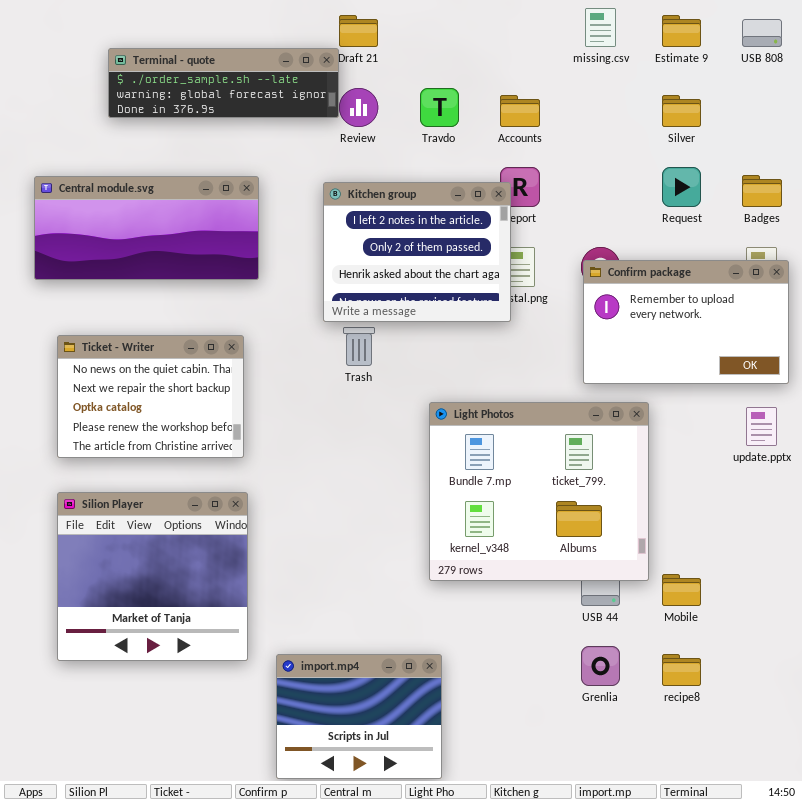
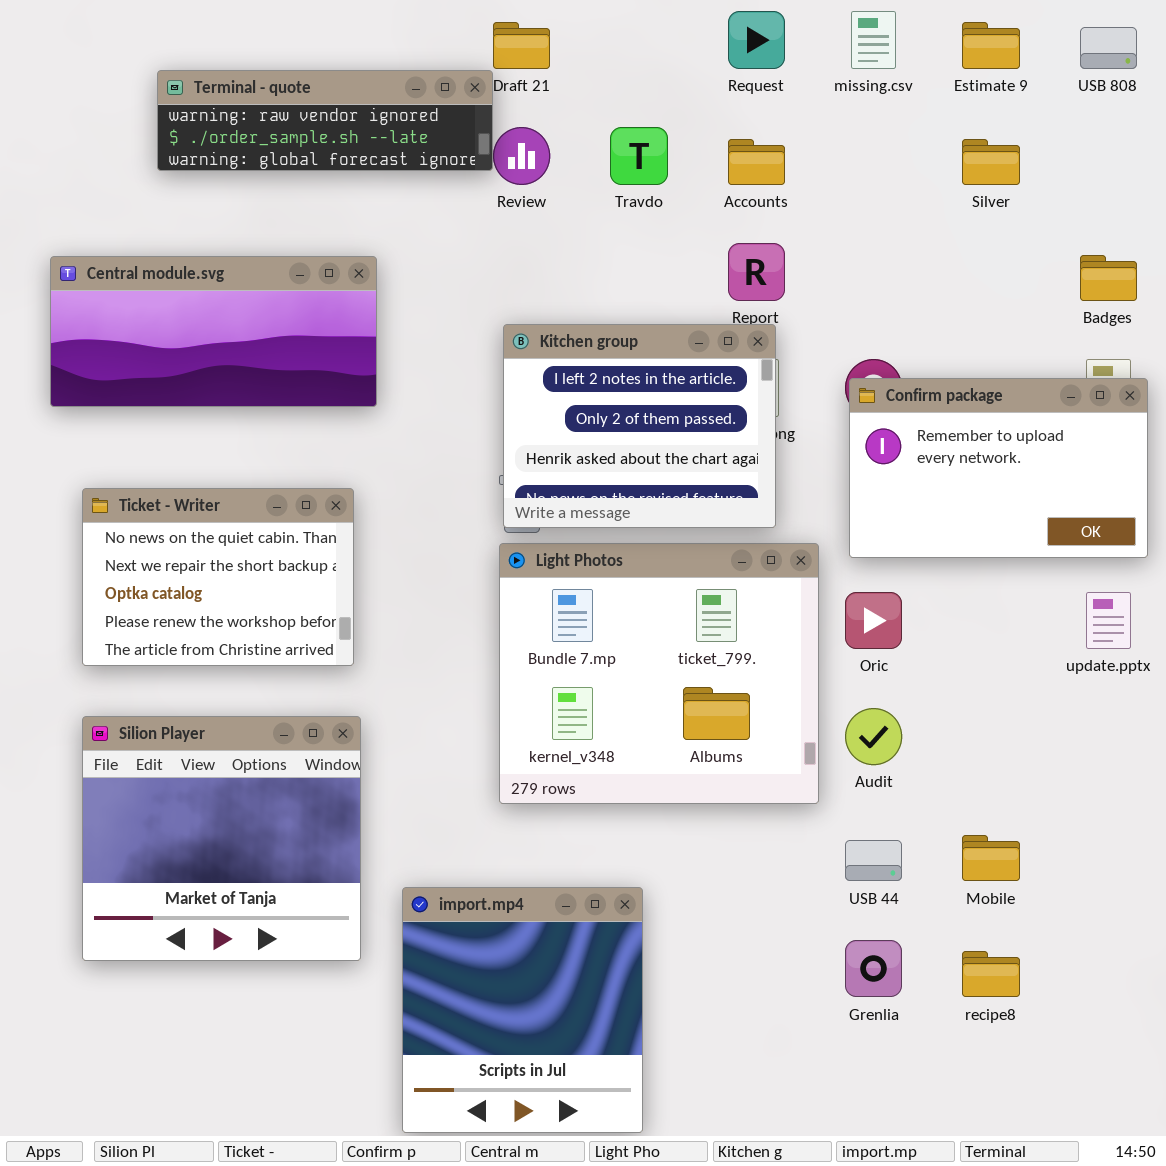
Terminal - quote: [108,48,339,118] -> [157,70,493,171], scrolled up 1 row
Request: [662,167,701,207] -> [728,11,785,69], moved
Kitchen group: [323,182,511,322] -> [503,324,776,528], moved
Light Photos: [429,402,649,581] -> [499,543,819,804], moved
import.mp4: [276,654,442,779] -> [402,887,643,1133], resized

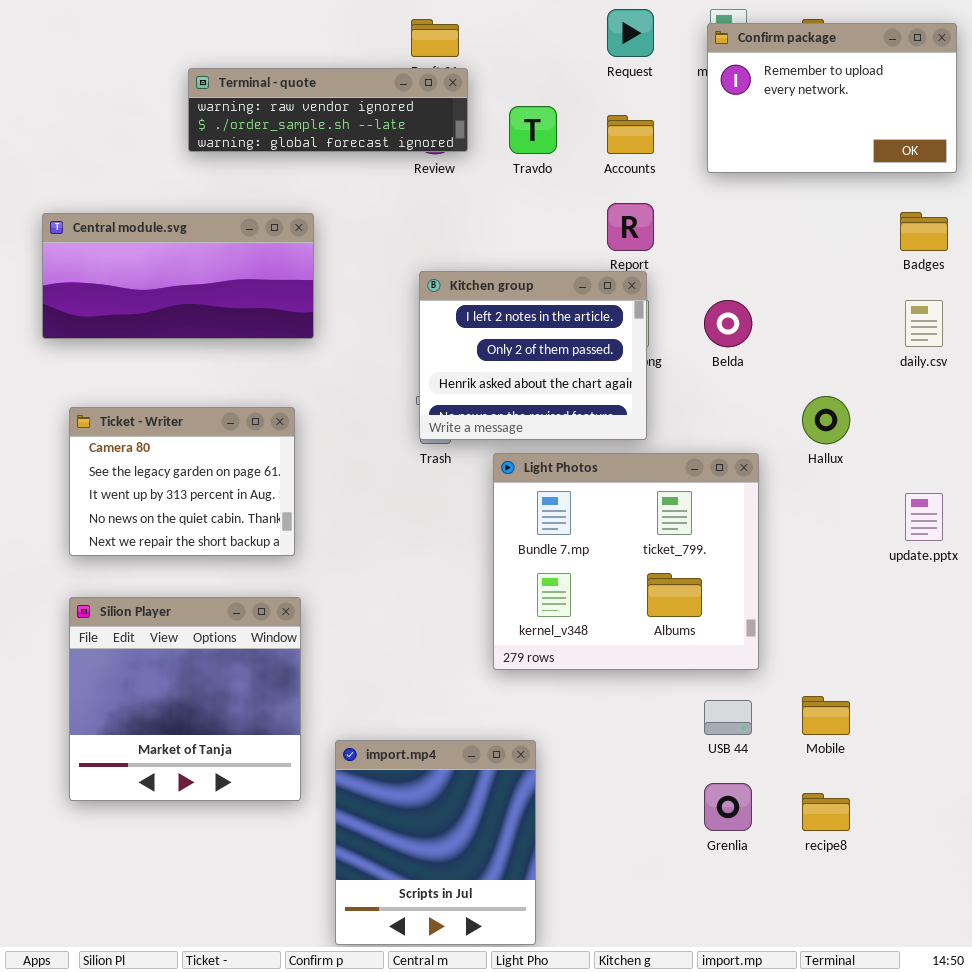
Terminal - quote: [157,70,493,171] -> [188,68,468,152], moved
Confirm package: [849,378,1148,558] -> [707,23,957,173], moved
Ticket - Writer: [82,488,354,666] -> [69,407,295,556], scrolled up 3 rows
Light Photos: [499,543,819,804] -> [493,453,759,670], moved

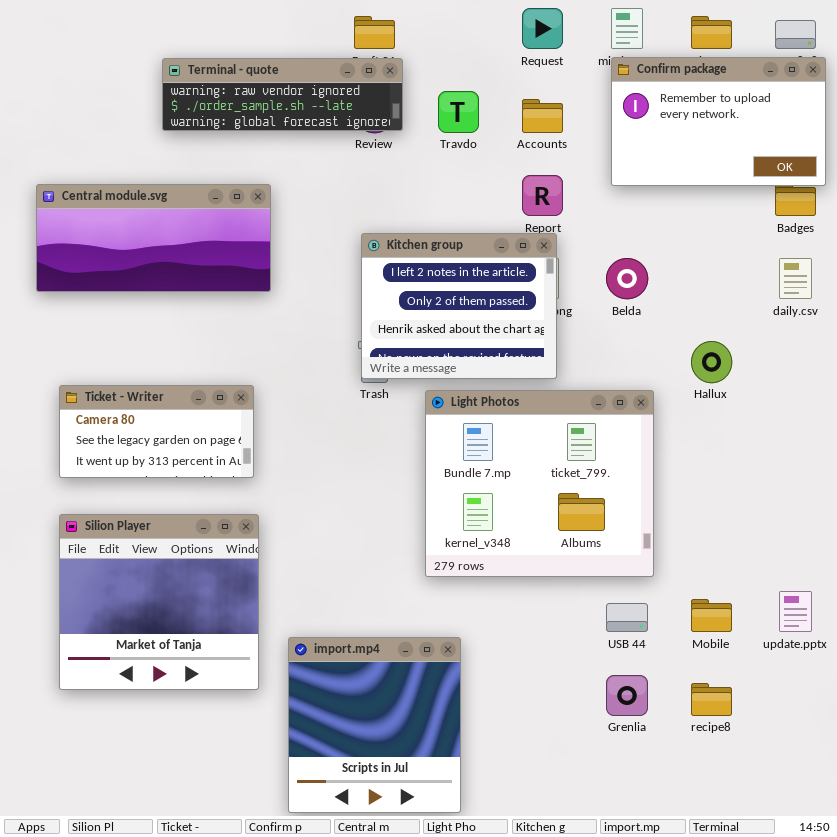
Confirm package: [707,23,957,173] -> [611,57,826,186], moved
Ticket - Writer: [69,407,295,556] -> [59,385,254,478], resized
update.pptx: [905,493,943,541] -> [779,591,812,632], moved

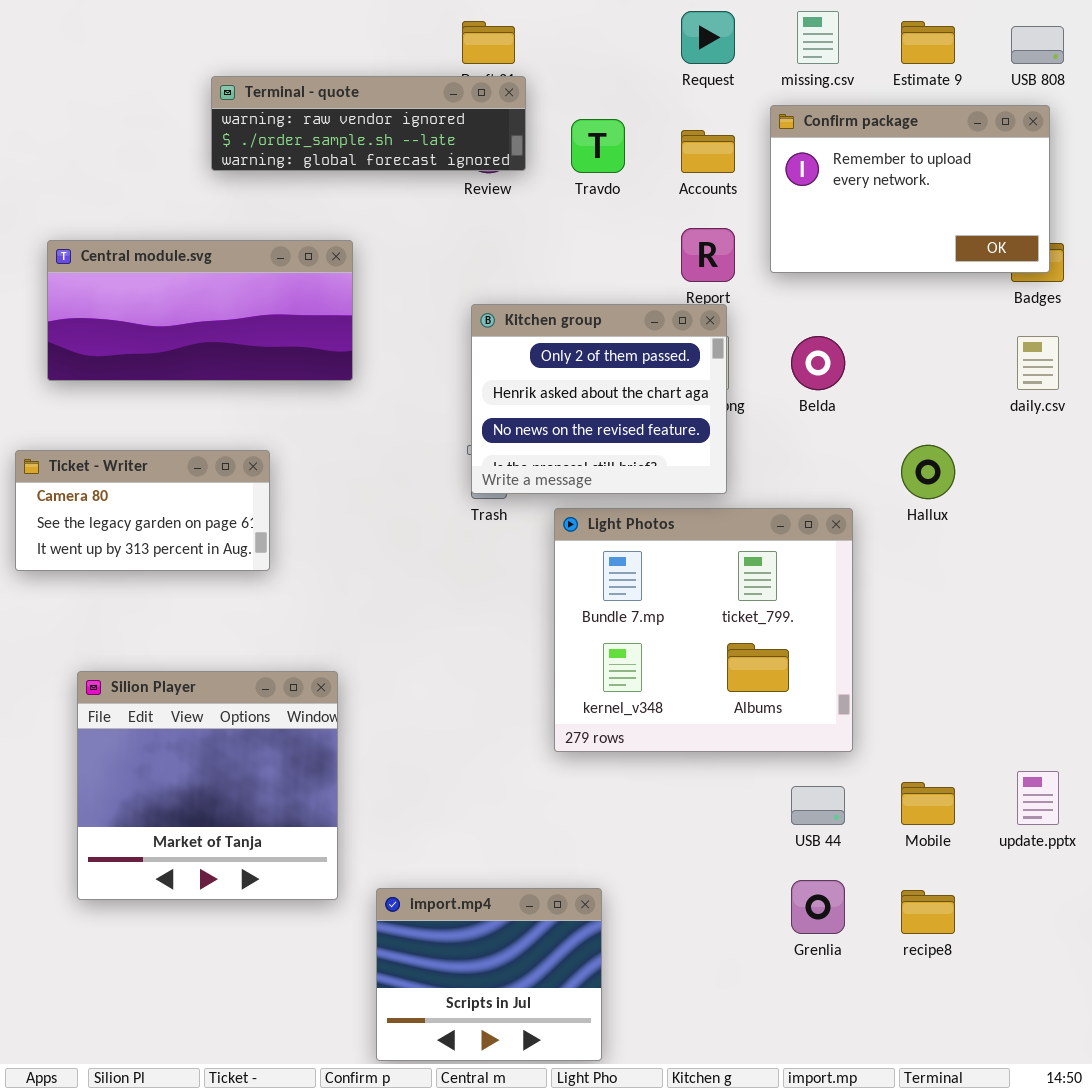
Confirm package: [611,57,826,186] -> [770,105,1050,273], moved
Kitchen group: [361,233,557,379] -> [471,304,727,494], scrolled down 1 row
Ticket - Writer: [59,385,254,478] -> [15,450,270,571], moved
import.mp4: [288,637,461,813] -> [376,888,602,1061], resized

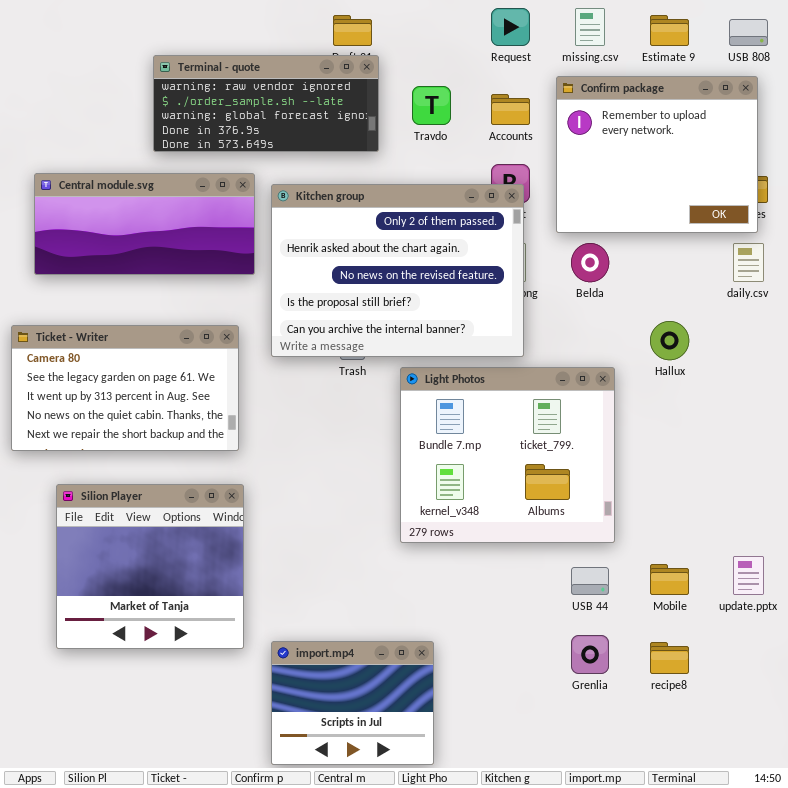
Terminal - quote: [211,76,526,171] -> [153,55,379,152], resized
Confirm package: [770,105,1050,273] -> [556,76,758,233], resized
Kitchen group: [471,304,727,494] -> [271,184,524,357], resized
Ticket - Writer: [15,450,270,571] -> [11,325,239,451], resized

